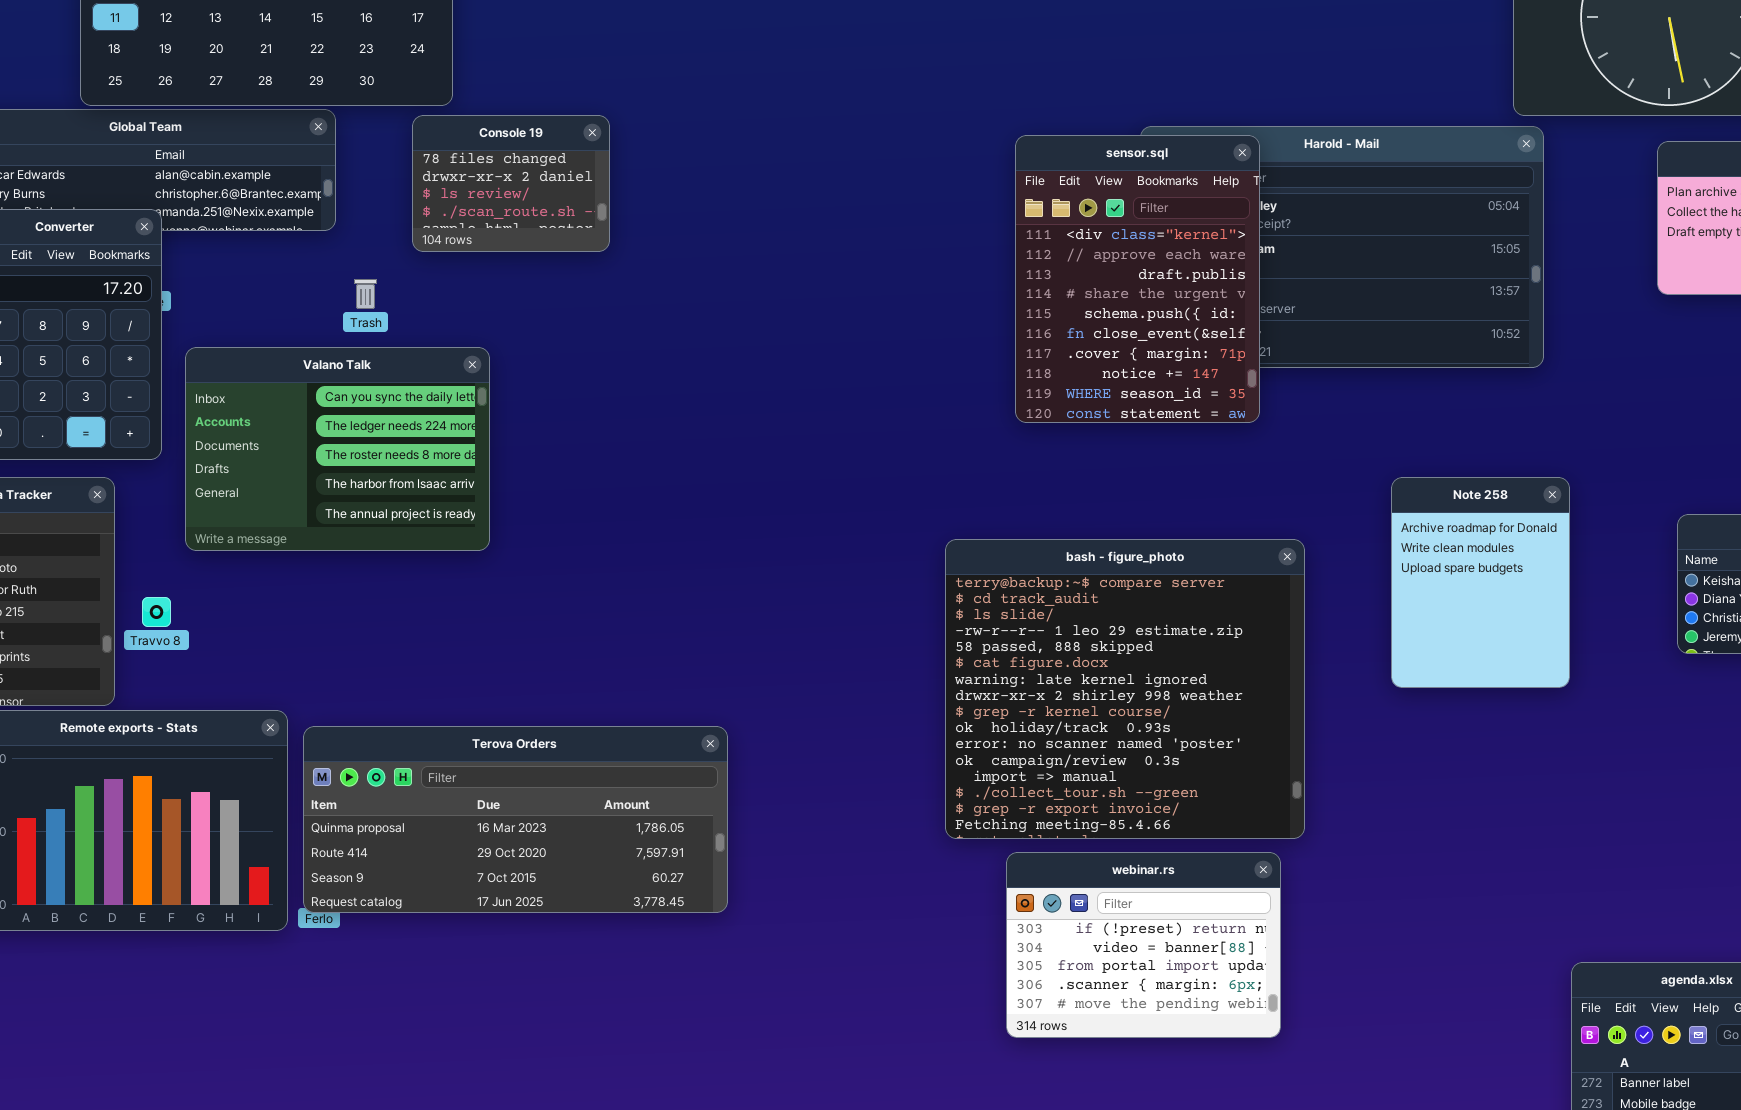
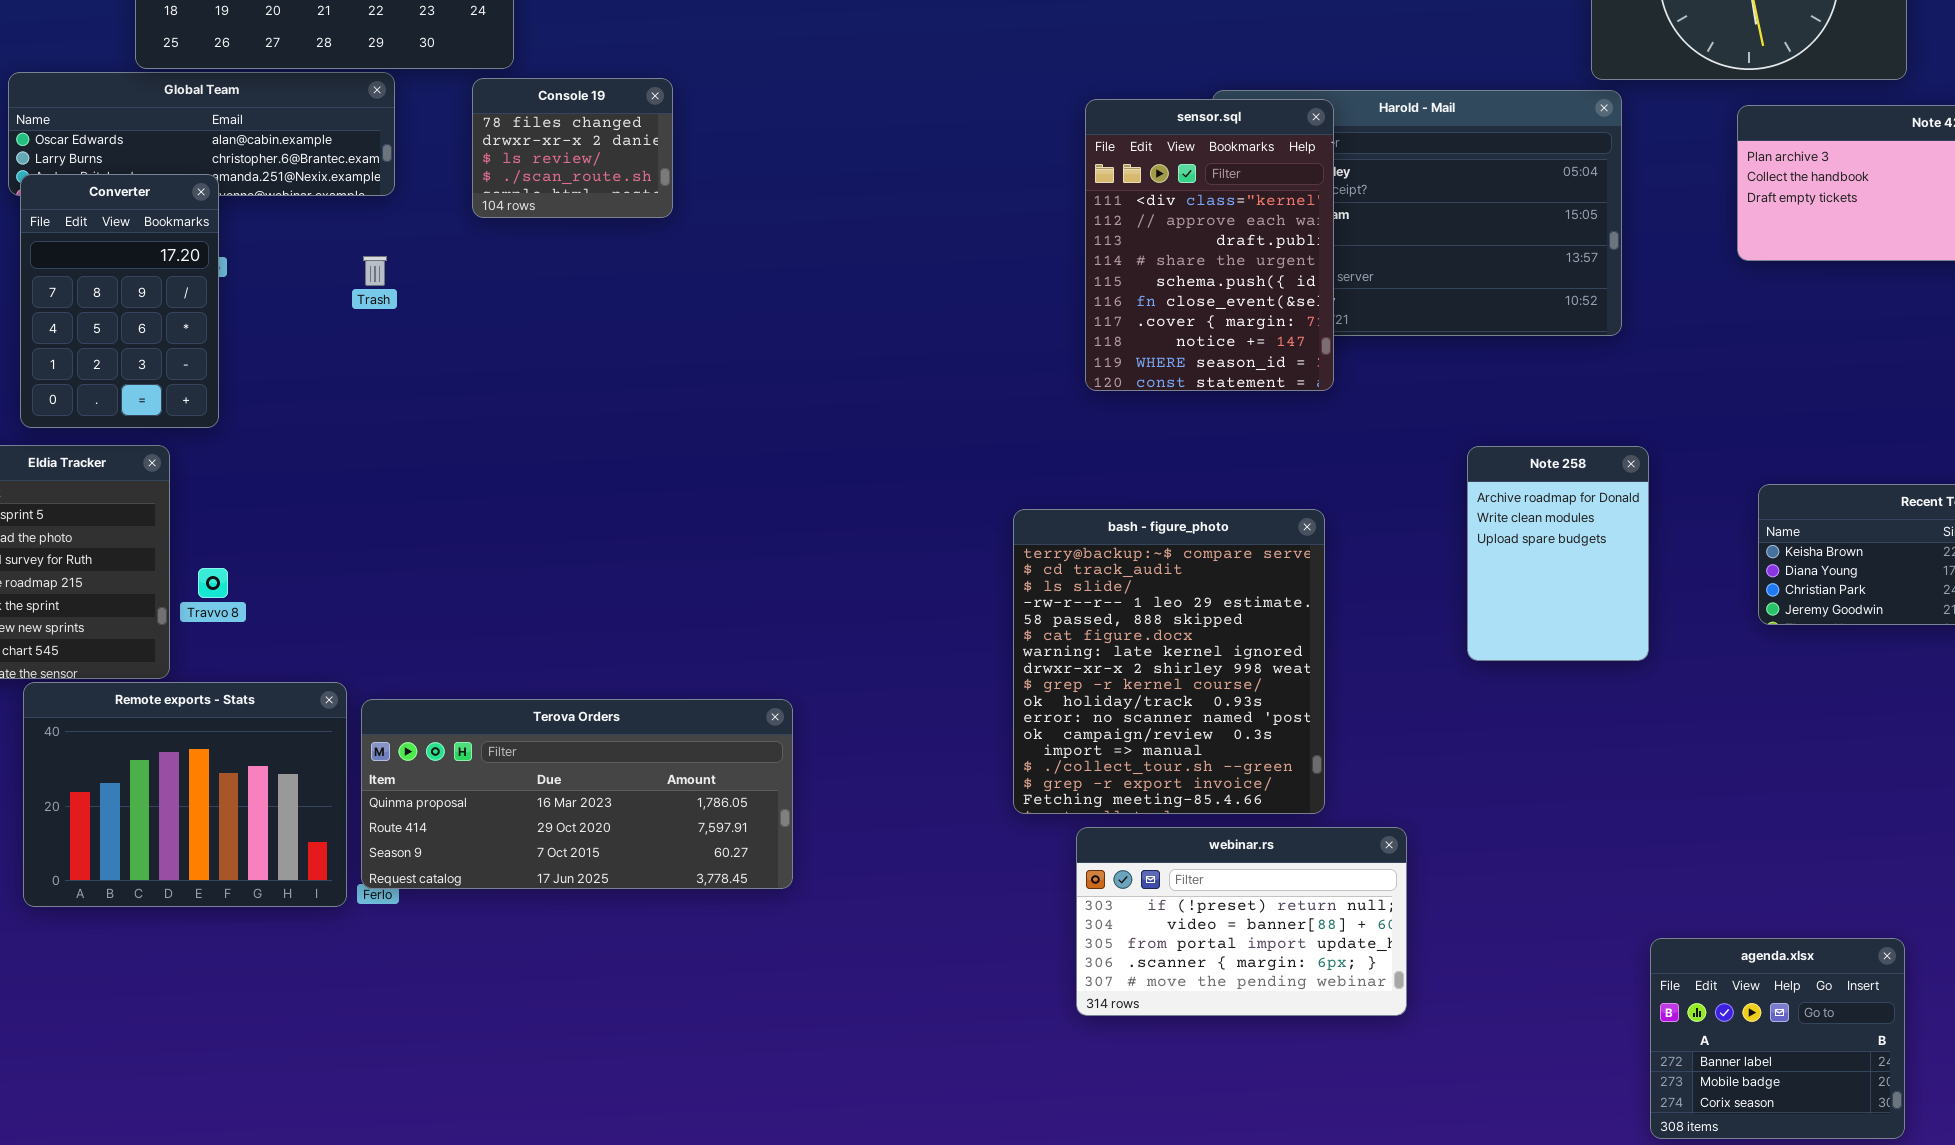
Trash: [354,279,377,309] -> [363,256,387,286], moved
Valano Talk: [185,347,490,551] -> none, closed
bash - figure_photo: [945,539,1305,839] -> [1013,509,1325,814], resized
webinar.rs: [1006,852,1281,1038] -> [1076,827,1407,1016], resized

